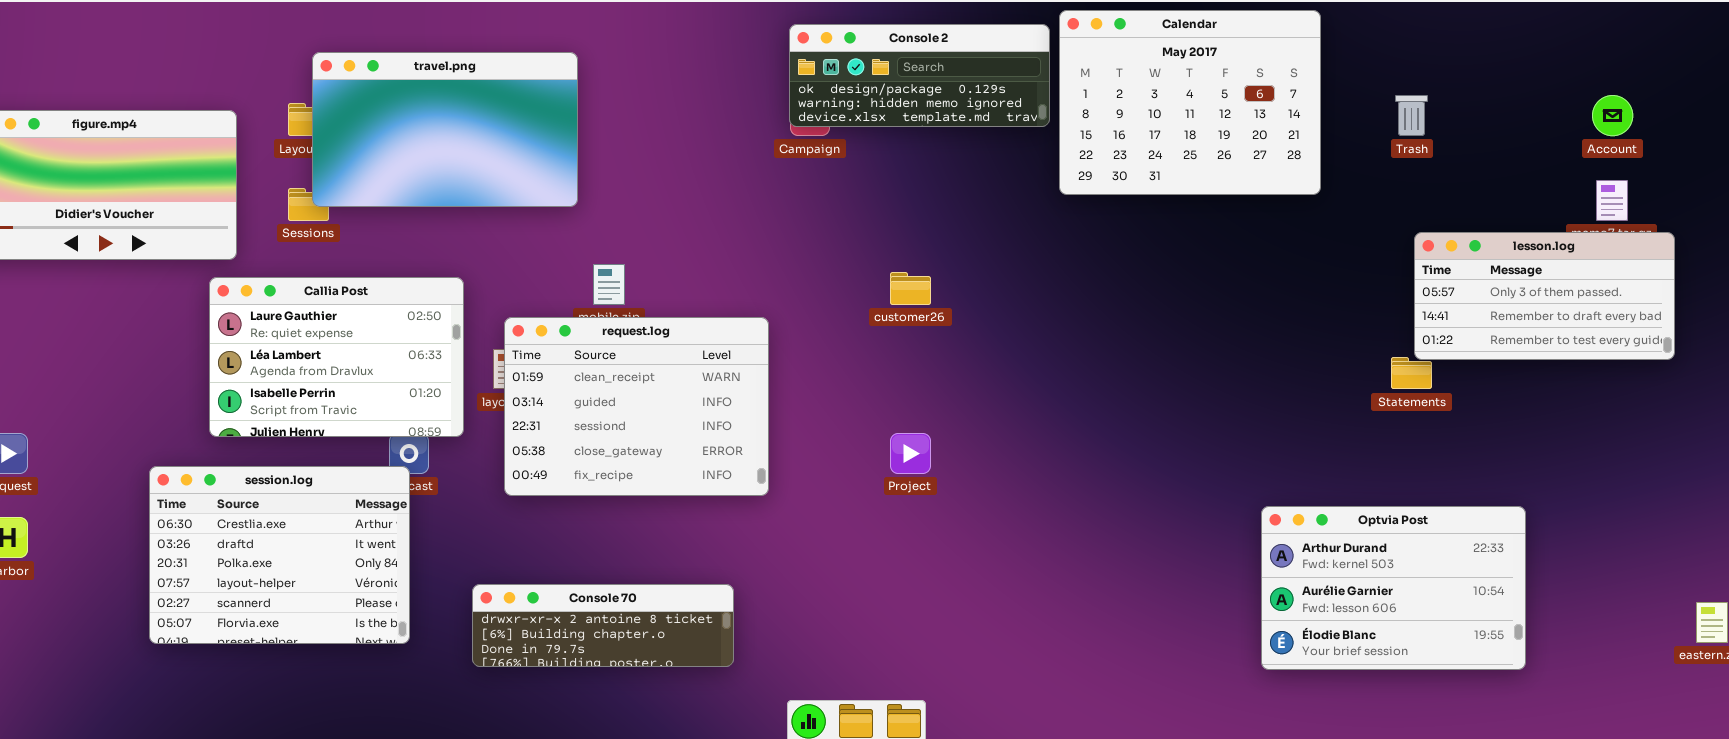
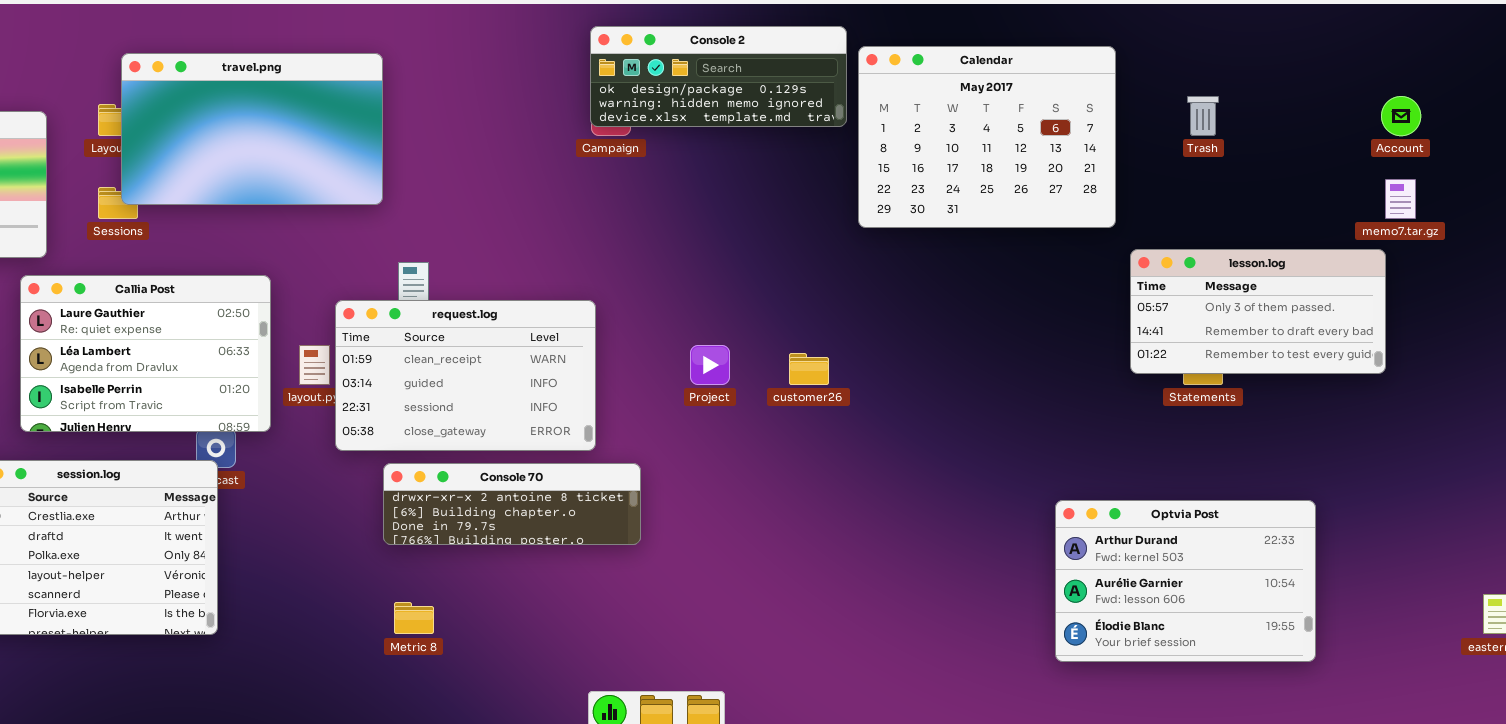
Calendar: [1059,10,1321,195] -> [858,46,1116,228], moved
lesson.log: [1414,232,1675,360] -> [1130,249,1386,374], moved
customer26: [890,272,931,305] -> [789,353,829,385], moved
request.log: [504,317,769,496] -> [335,300,596,451], moved, resized
Project: [890,433,931,474] -> [690,345,730,385], moved
Console 70: [472,584,734,667] -> [383,463,641,545], moved

